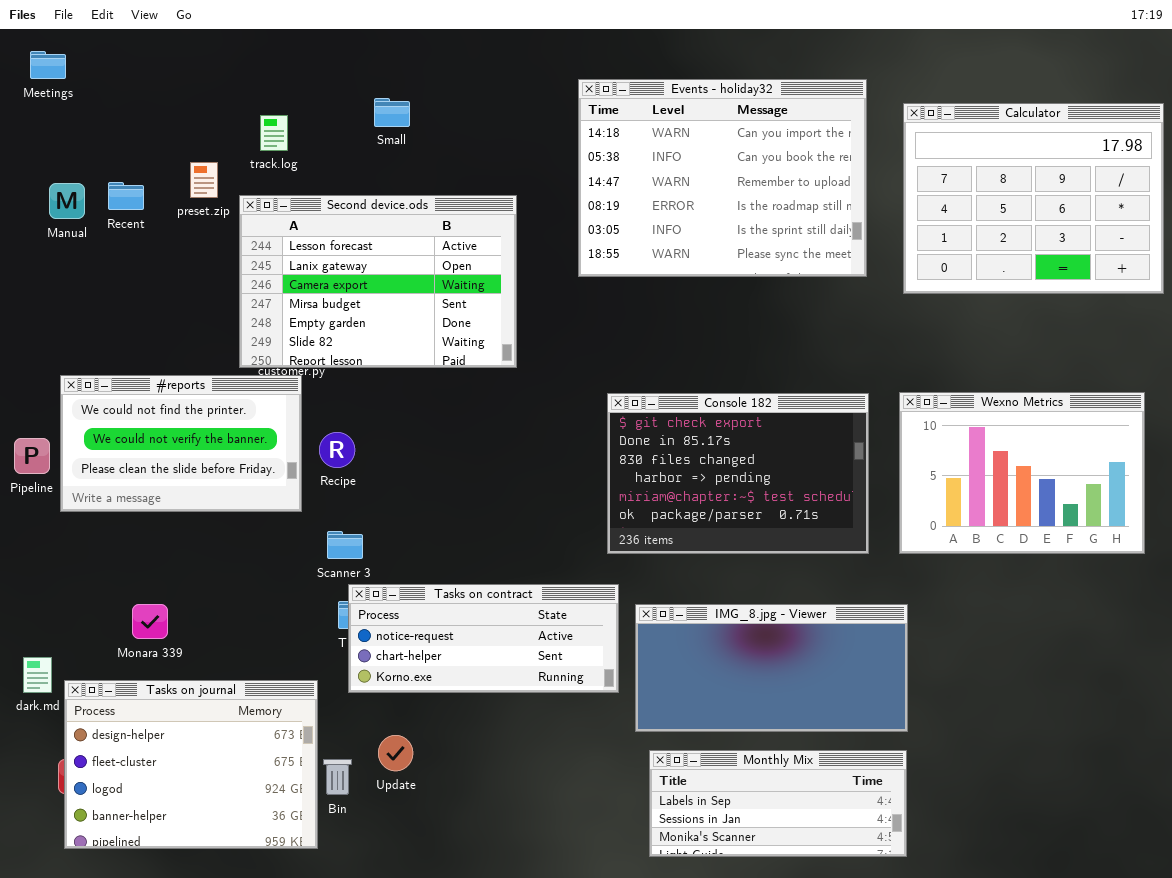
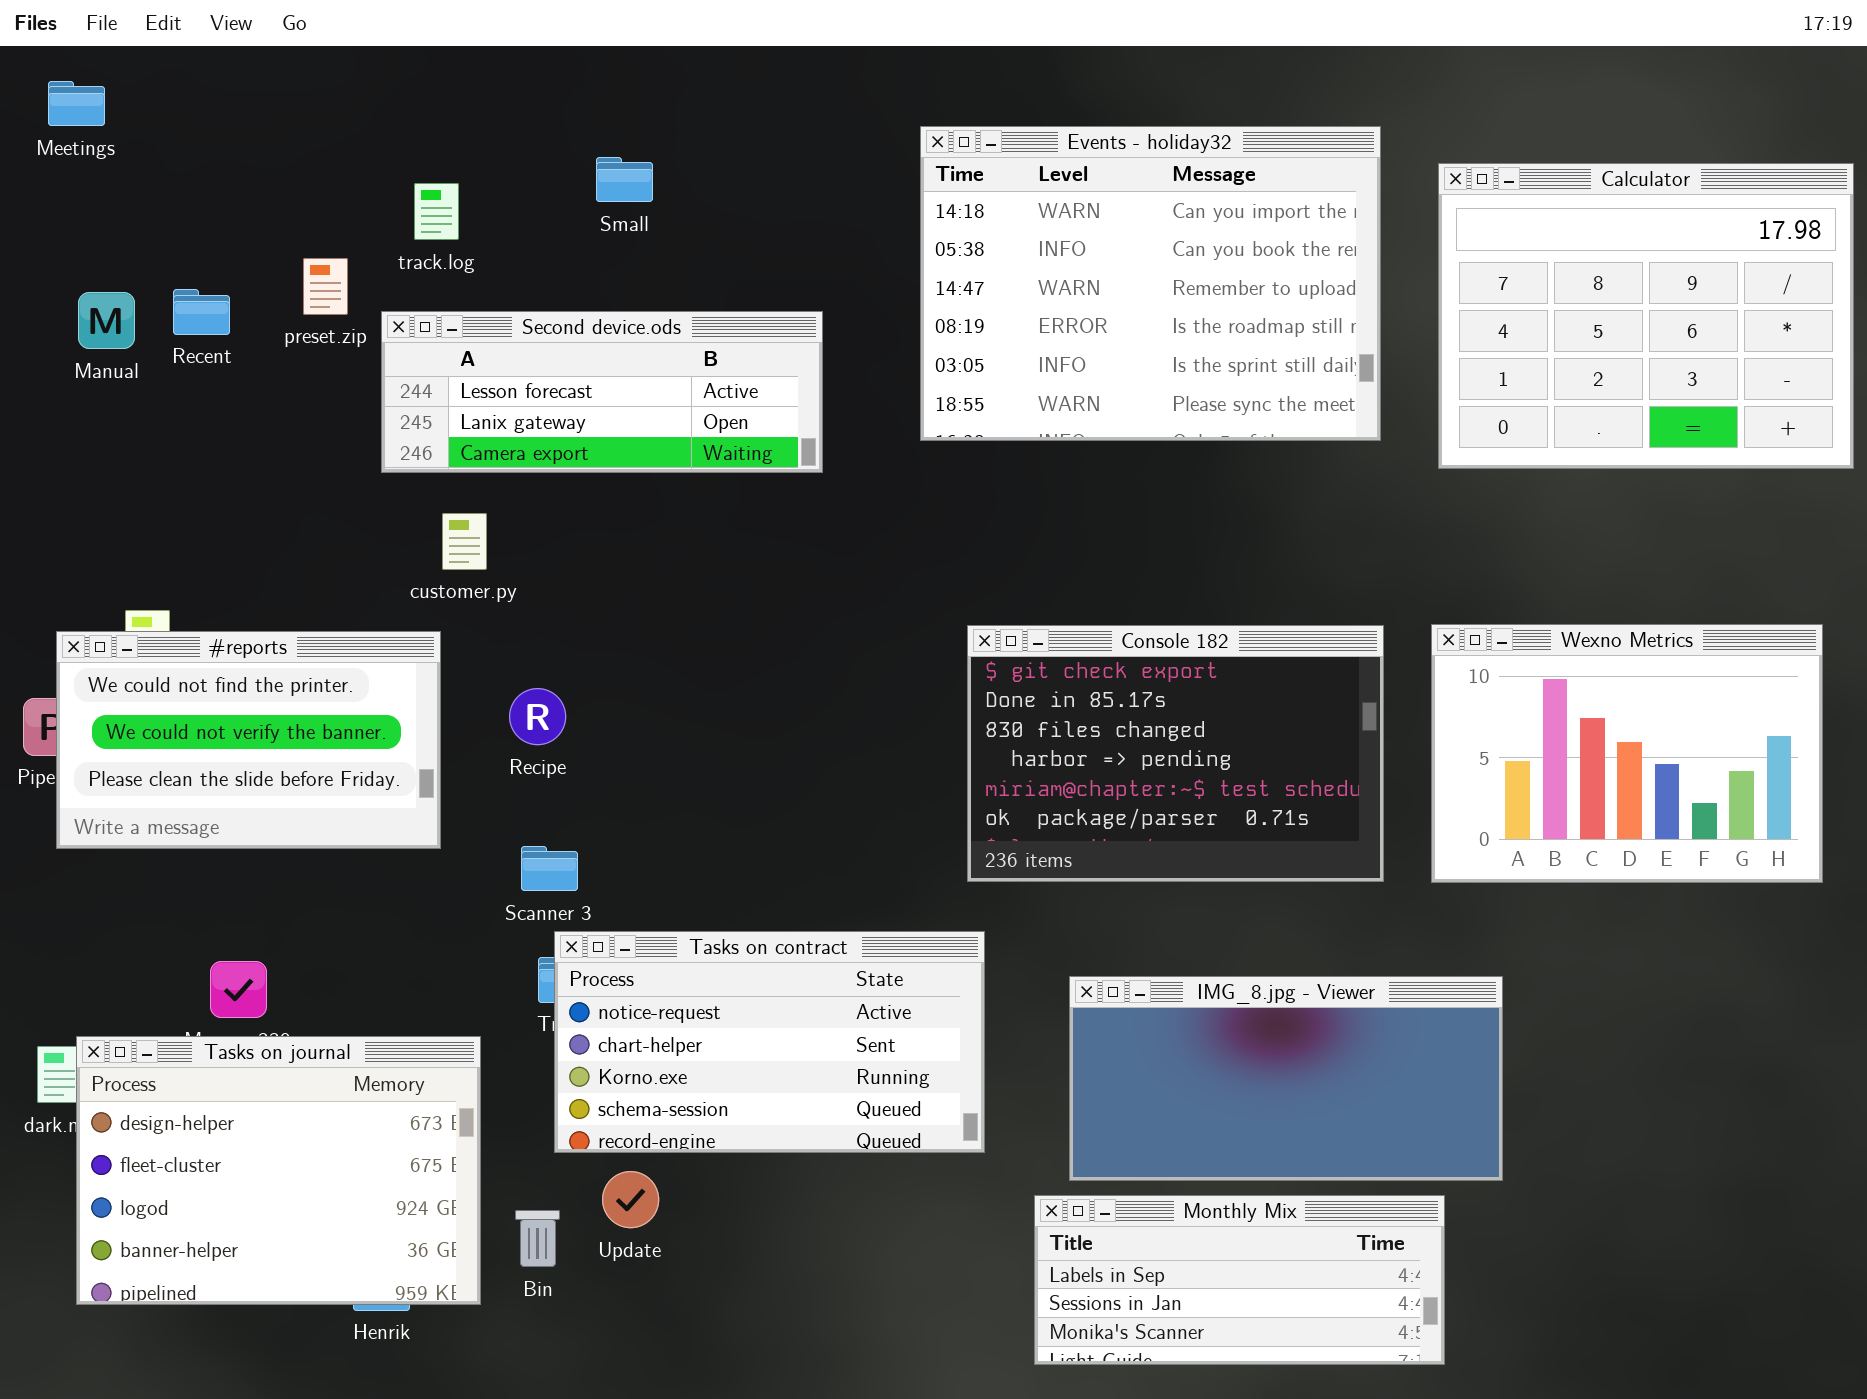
Second device.ods: [239,195,517,368] -> [381,311,823,473], resized
#reports: [60,375,302,512] -> [56,631,441,849], moved
Tasks on contract: [348,584,619,693] -> [554,931,985,1153], resized
IMG_8.jpg - Viewer: [635,604,908,732] -> [1069,976,1503,1181], moved
Tasks on journal: [64,680,318,849] -> [76,1036,481,1305], moved

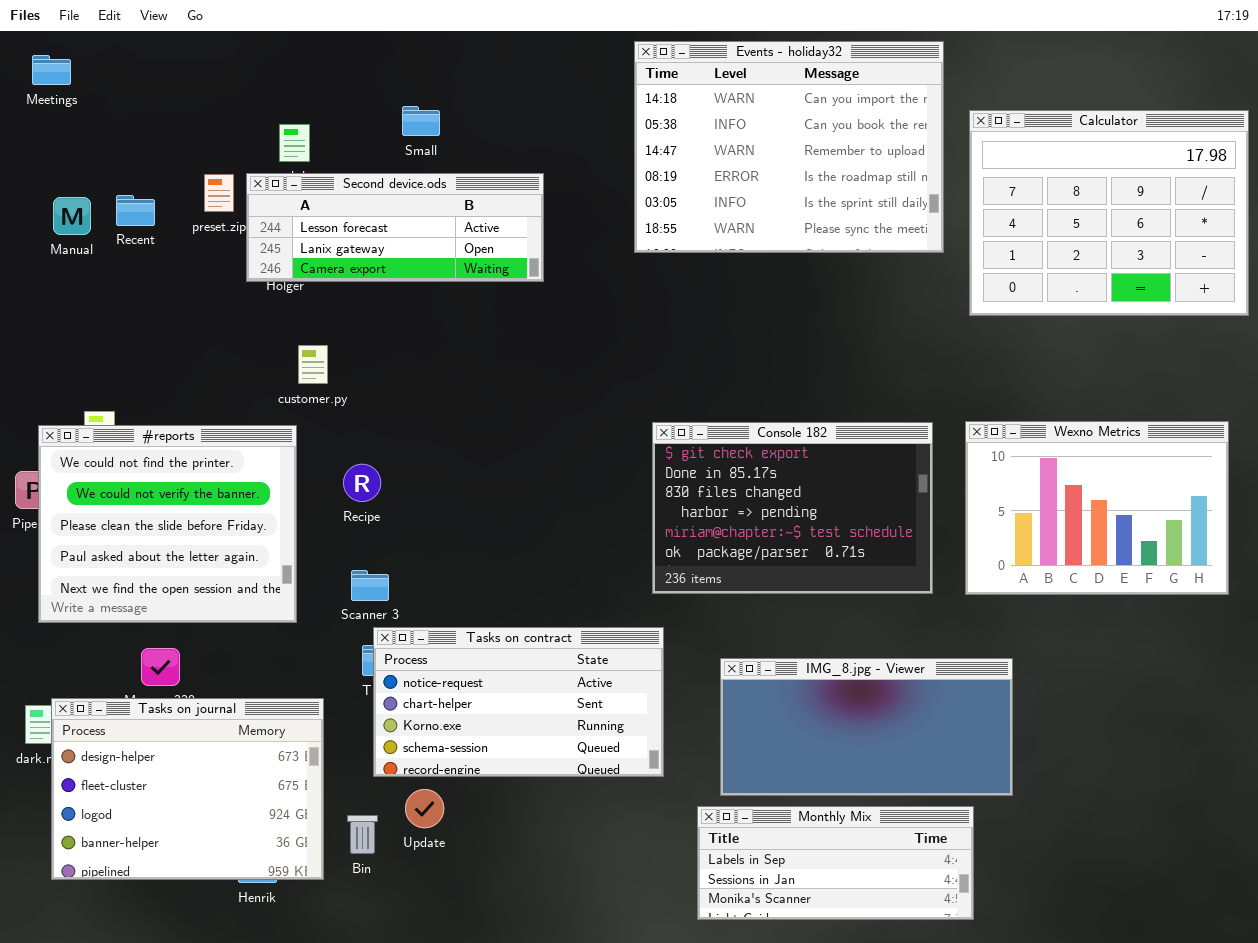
Events - holiday32: [920,126,1381,441] -> [634,41,944,253], moved
Second device.ods: [381,311,823,473] -> [246,173,544,282], moved
#reports: [56,631,441,849] -> [38,425,297,623], resized

